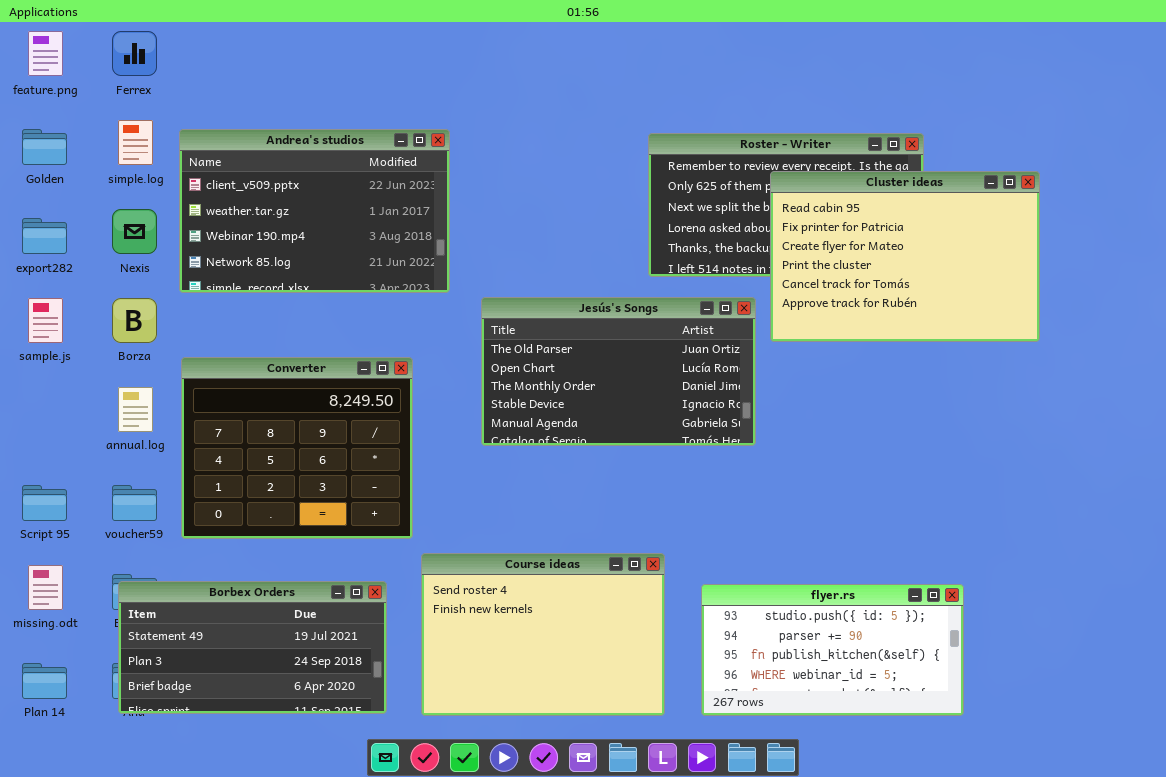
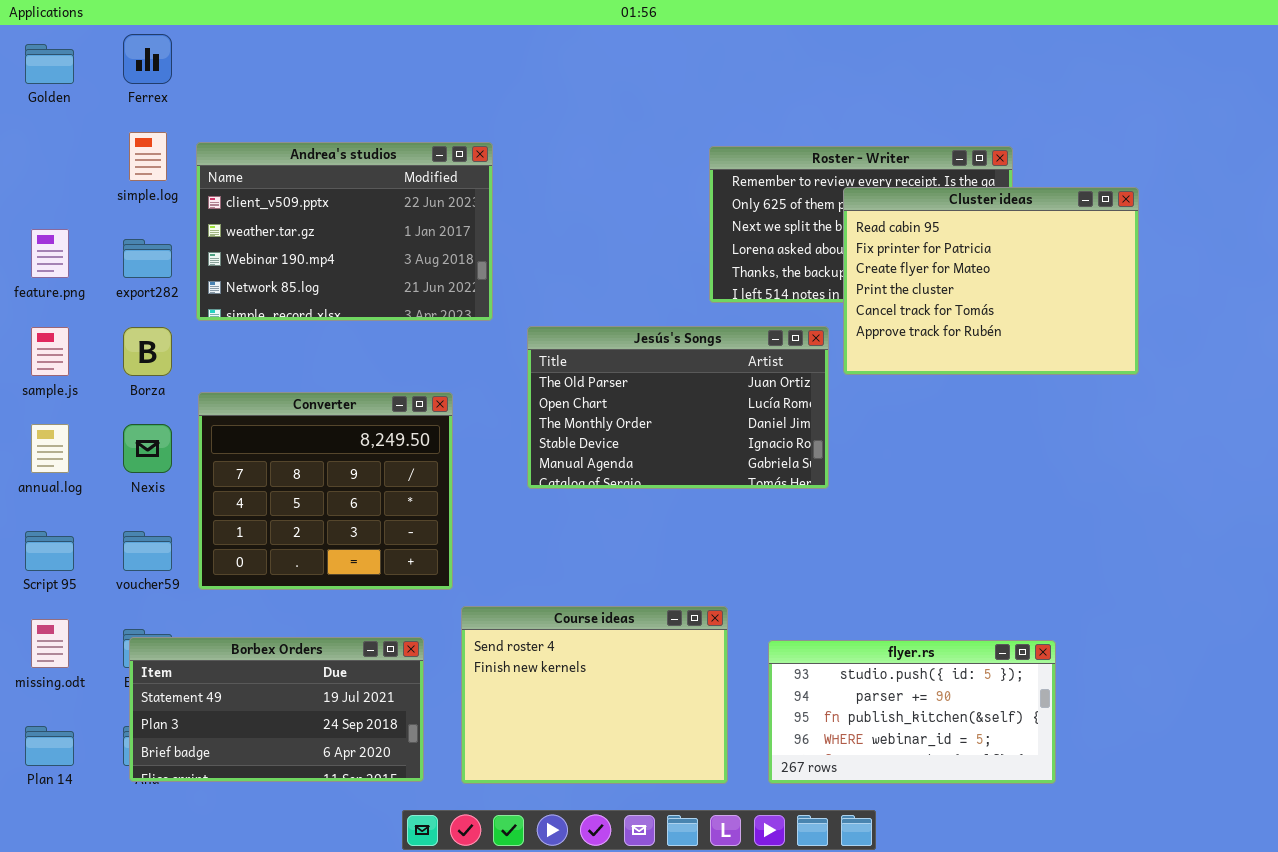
feature.png: [28,31,63,76] -> [31,229,69,278], moved
Golden: [22,129,67,165] -> [25,44,74,84], moved
Nexis: [112,209,157,254] -> [123,424,172,473], moved
export282: [22,218,67,254] -> [123,239,172,278], moved
annual.log: [118,387,153,432] -> [31,424,69,473], moved

